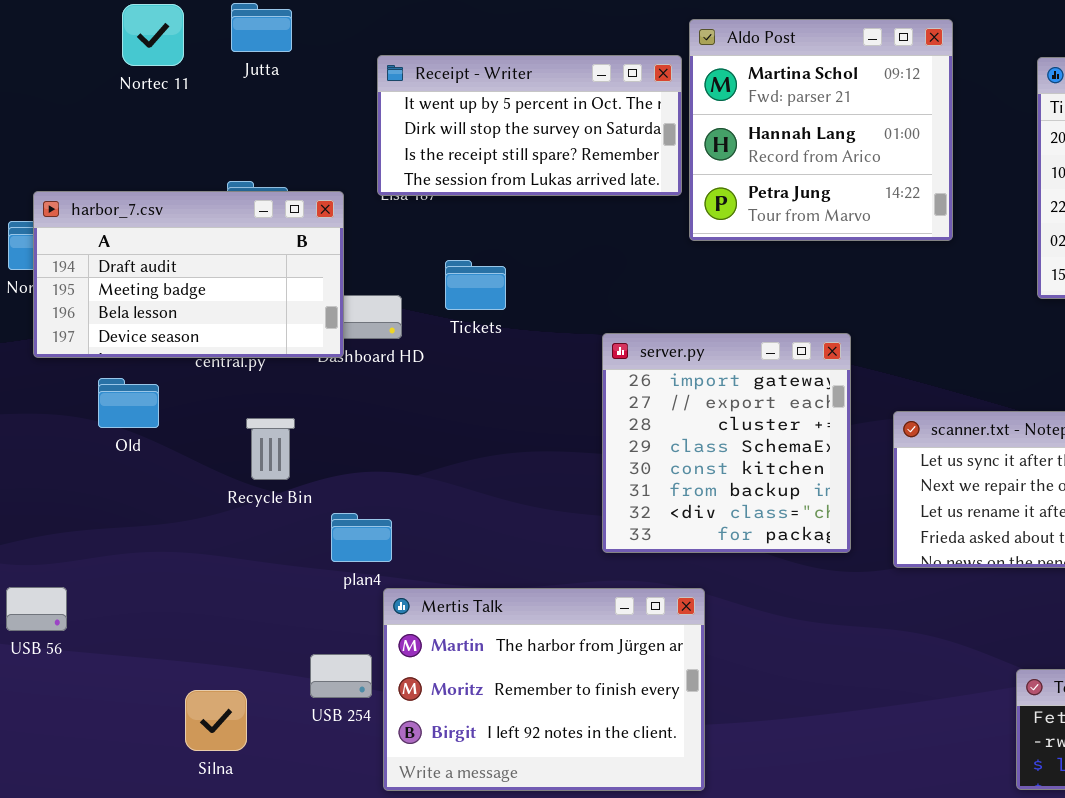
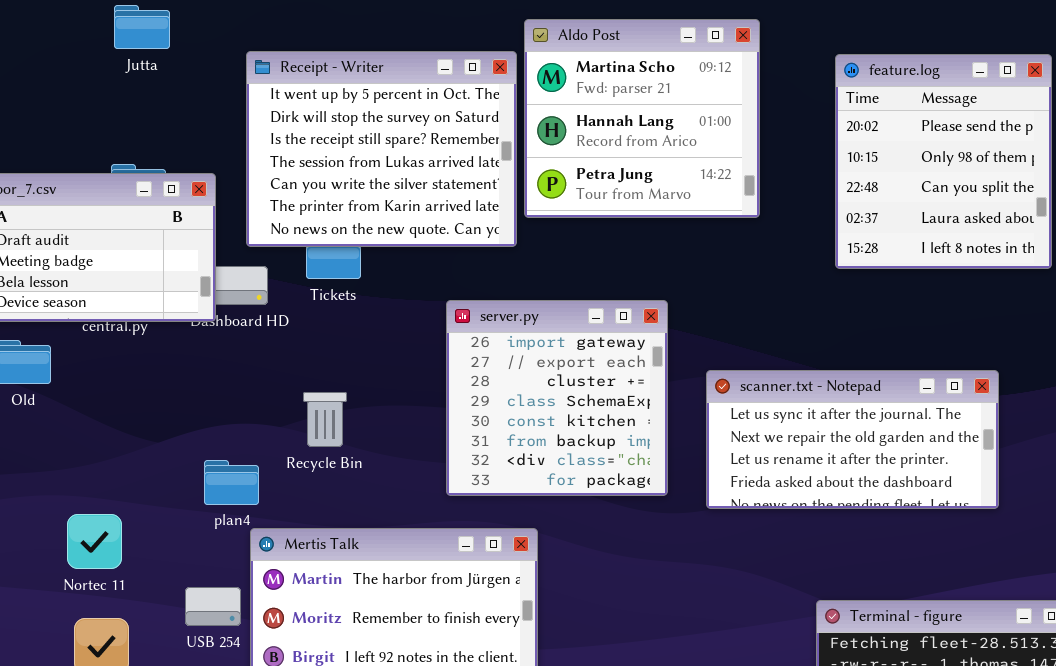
Nortec 11: [122,4,184,66] -> [67,514,122,569], moved
Receipt - Writer: [377,55,682,196] -> [246,51,517,247], resized
Recycle Bin: [246,418,295,480] -> [303,392,347,447], moved

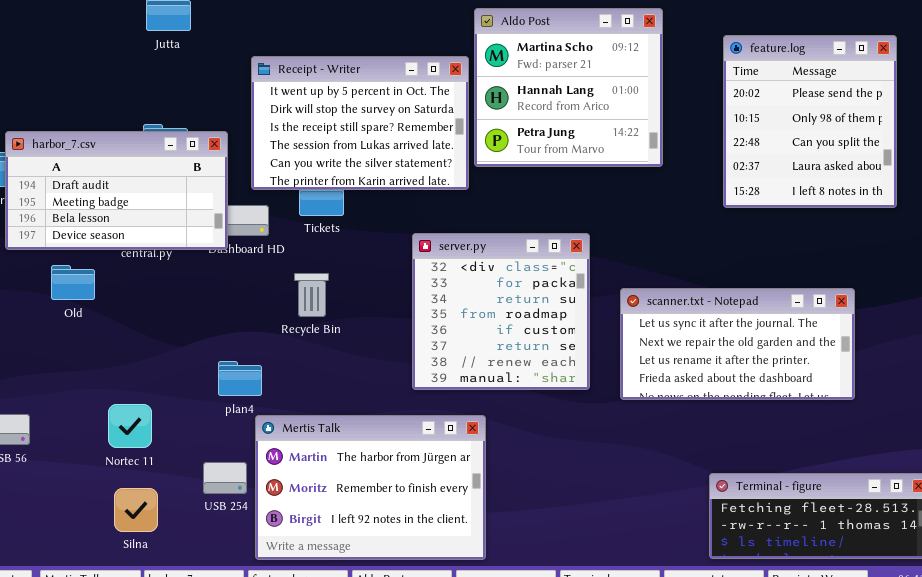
Receipt - Writer: [246,51,517,247] -> [251,56,469,190], resized
server.py: [446,300,668,496] -> [412,233,590,390], scrolled down 6 rows
Recycle Bin: [303,392,347,447] -> [294,273,329,317], moved

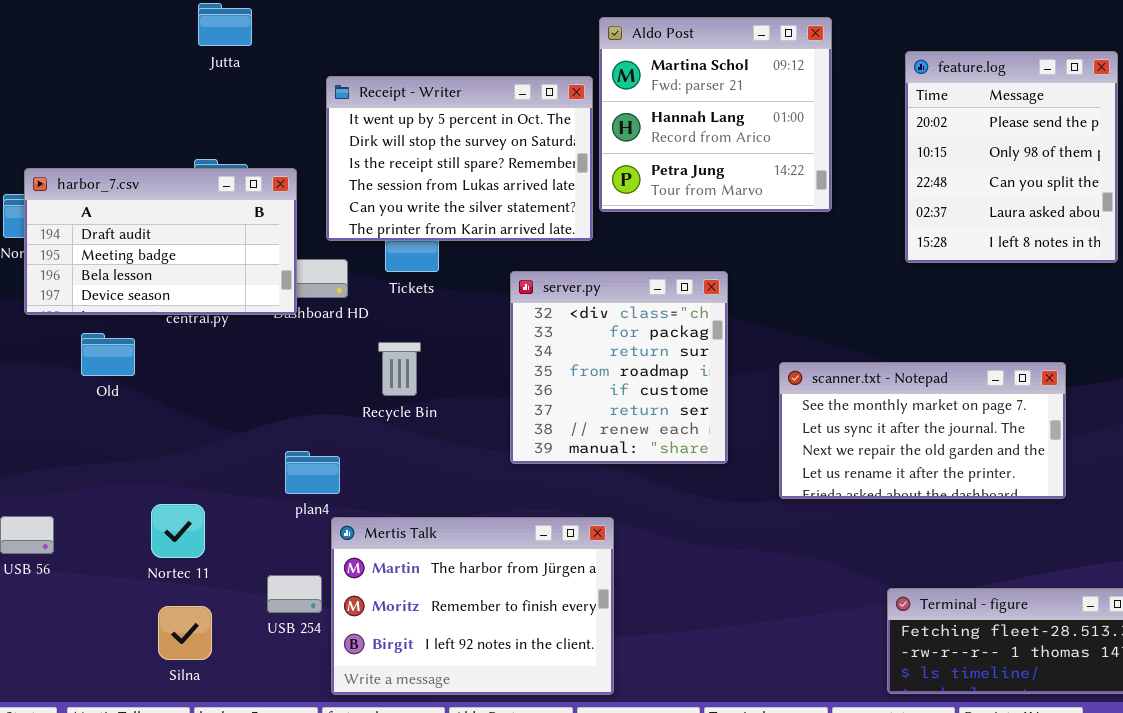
server.py: [412,233,590,390] -> [510,271,728,464], moved
scanner.txt - Notepad: [620,288,855,400] -> [779,362,1066,499], scrolled up 1 row

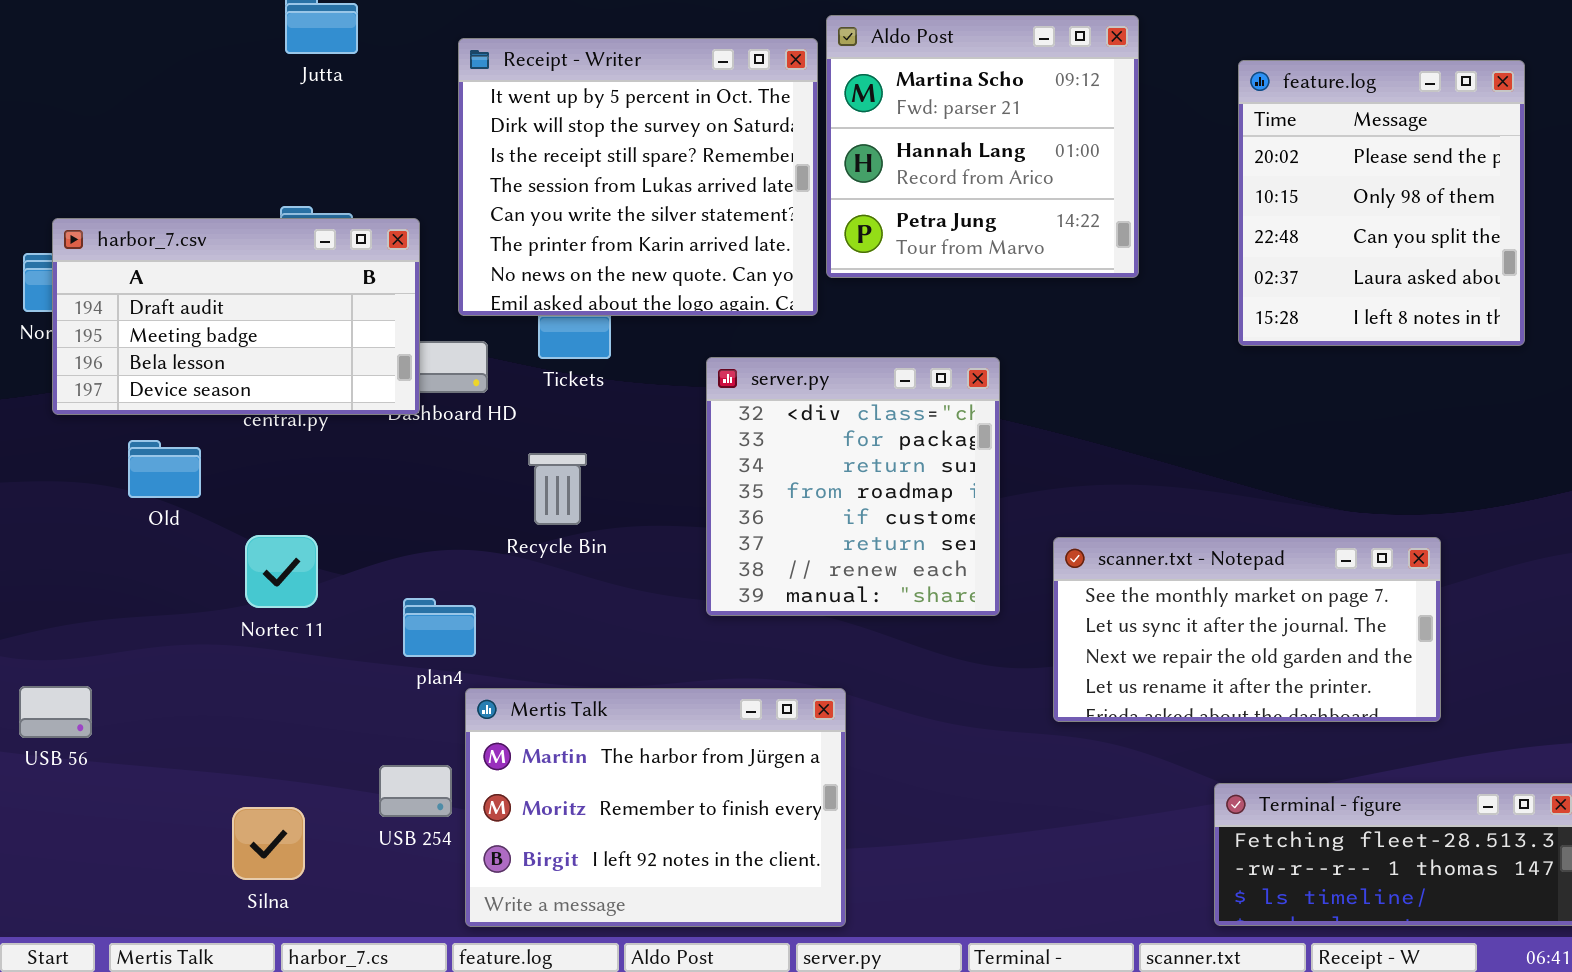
Receipt - Writer: [326,76,593,241] -> [458,38,818,316], resized
scanner.txt - Notepad: [779,362,1066,499] -> [1053,537,1441,722], moved
Nortec 11: [151,504,205,558] -> [245,535,318,608], moved

